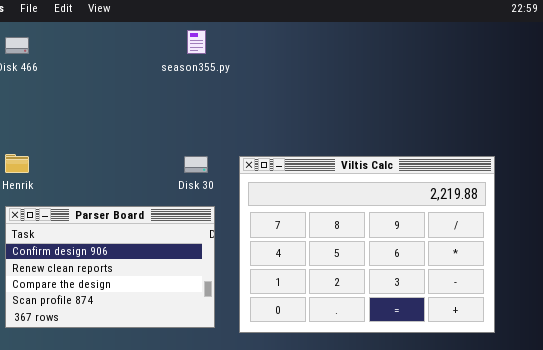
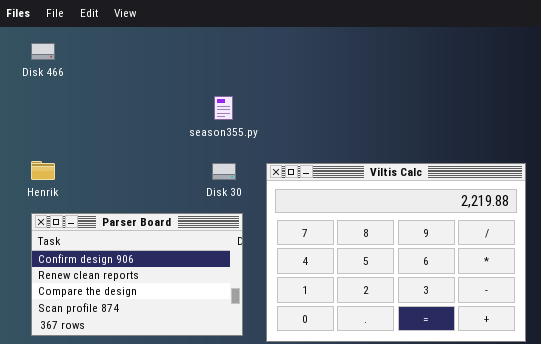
season355.py: [187,30,206,54] -> [214,96,233,120], moved

